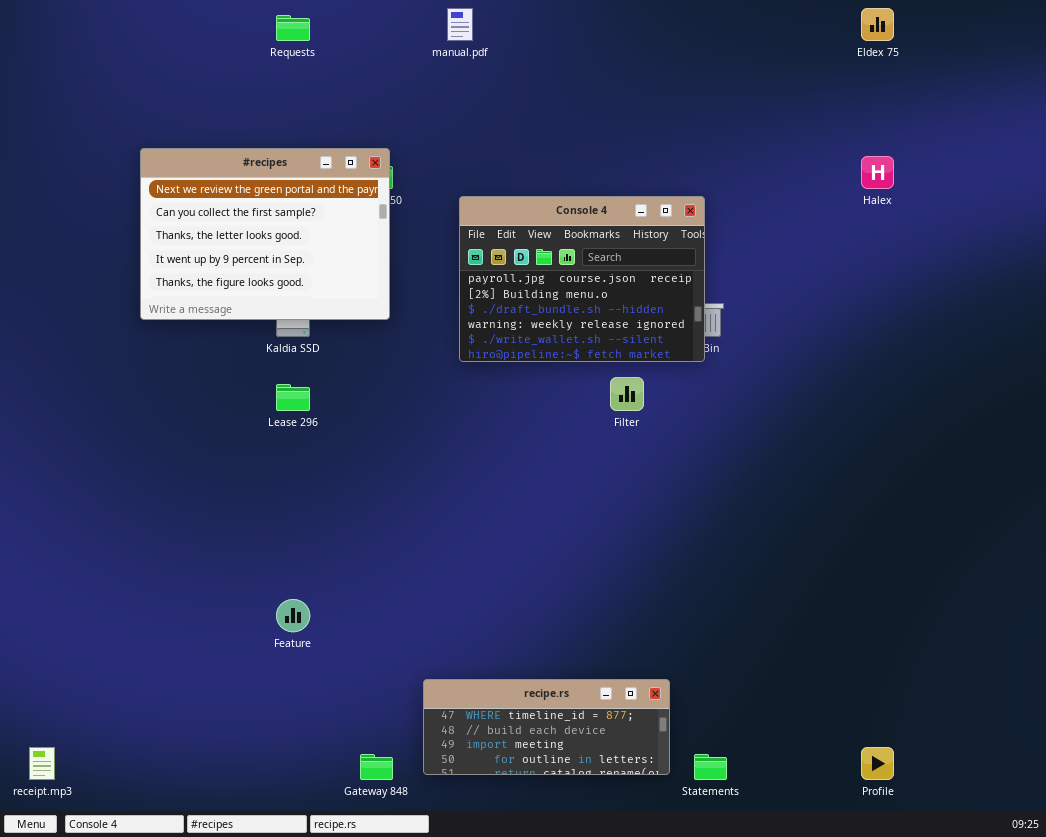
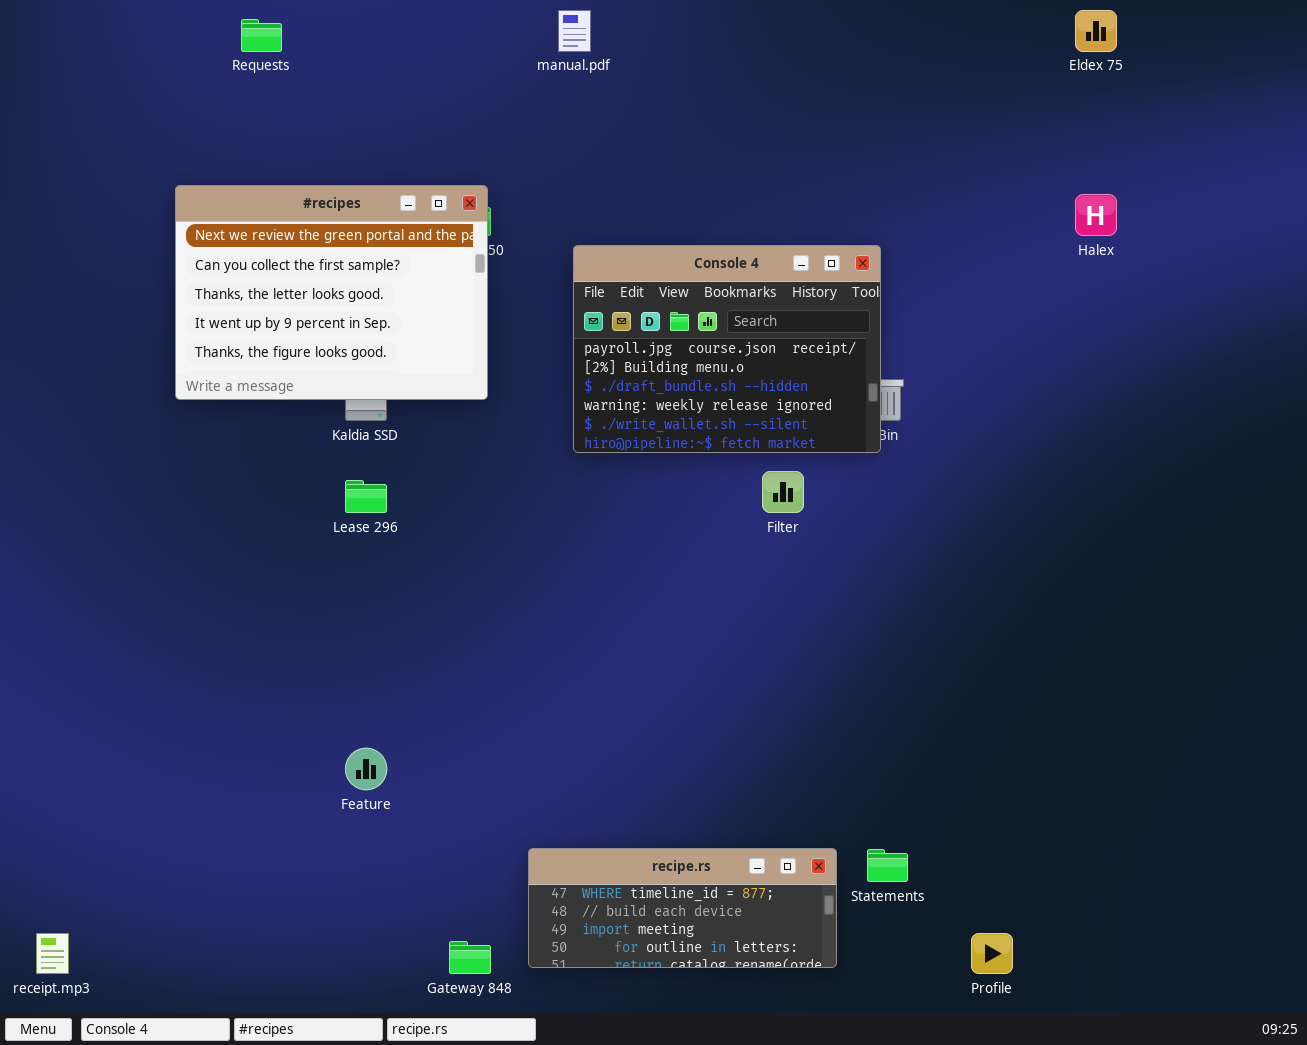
Requests: [276,15,310,41] -> [241,19,282,52], moved
Profile: [861,747,894,780] -> [971,933,1013,974], moved
Statements: [694,754,727,780] -> [867,849,908,882], moved

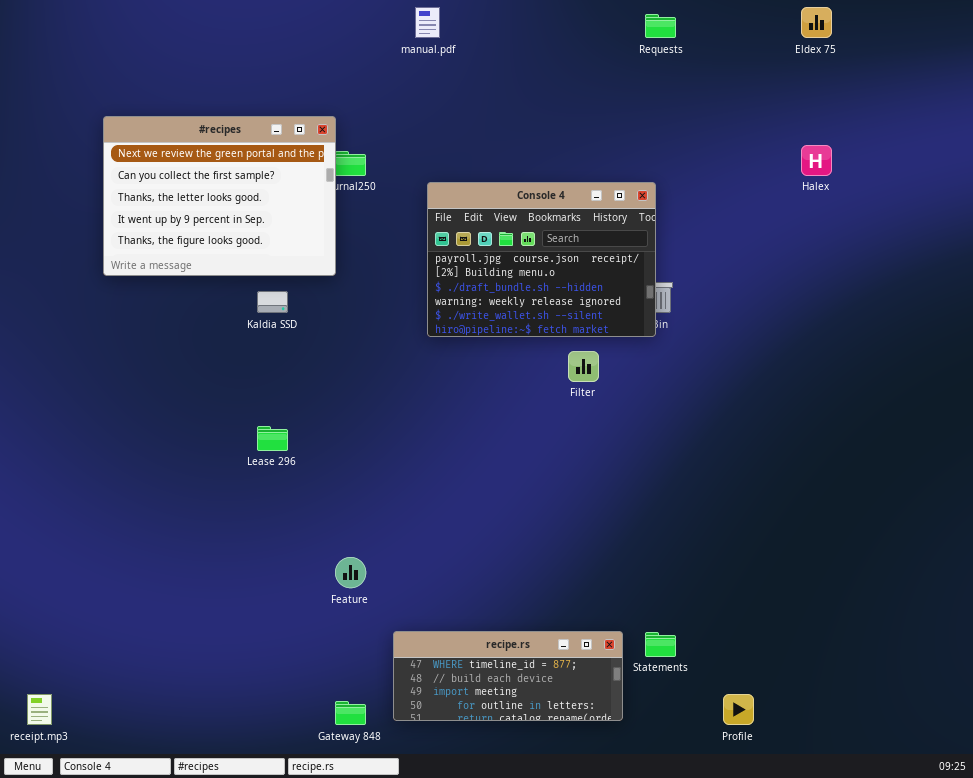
Requests: [241,19,282,52] -> [645,14,676,38], moved
#recipes: [175,185,488,400] -> [103,116,336,276], moved
Lease 296: [345,480,387,513] -> [257,426,288,451], moved
Feature: [345,748,387,790] -> [335,557,366,588], moved

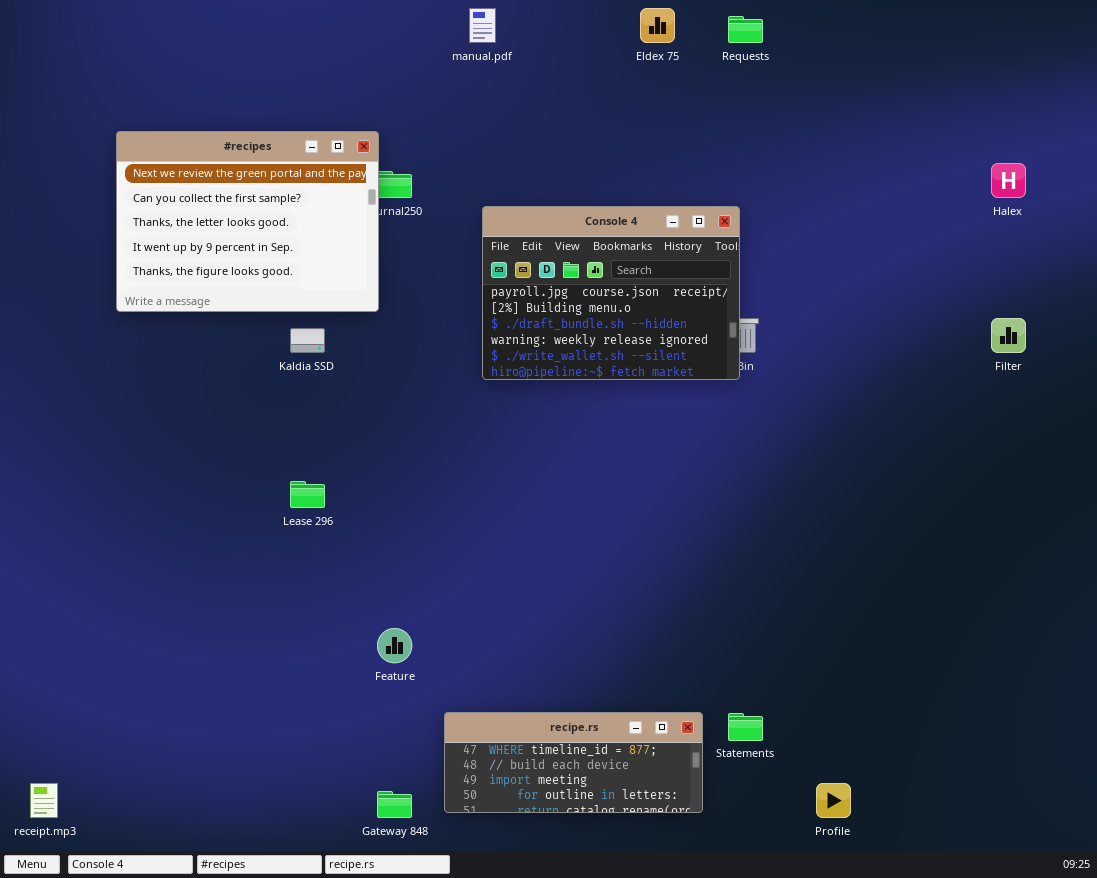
Eldex 75: [801,7,832,38] -> [640,8,675,43], moved
Halex: [801,145,832,176] -> [991,163,1026,198], moved
Filter: [568,351,599,382] -> [991,318,1026,353], moved

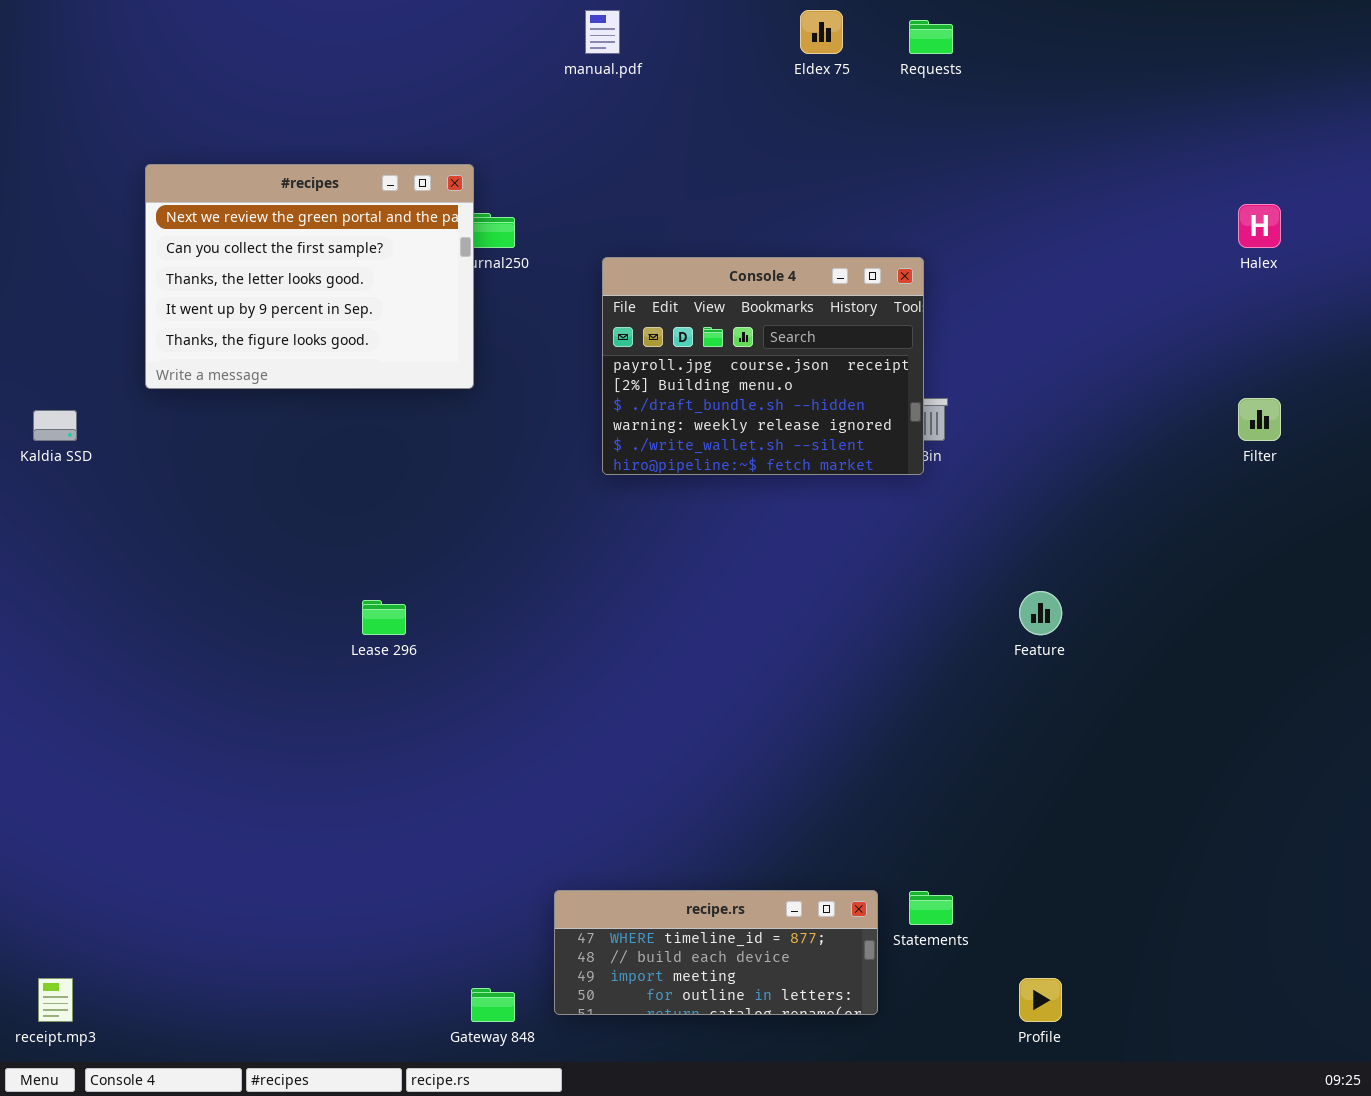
Kaldia SSD: [290,328,325,353] -> [33,410,77,441], moved
Feature: [377,628,412,663] -> [1019,591,1062,635], moved

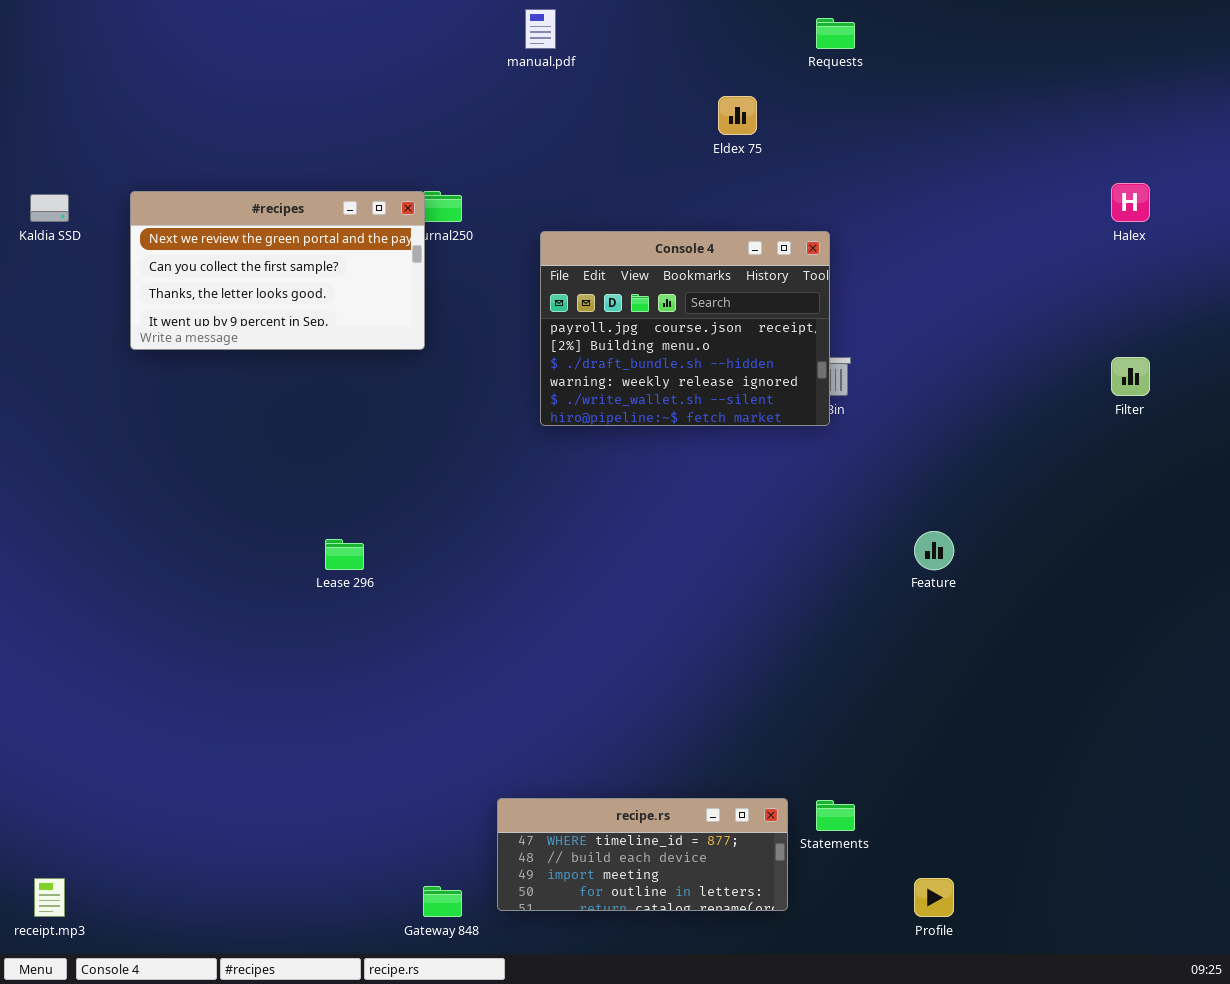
Eldex 75: [800,10,843,54] -> [718,96,757,135], moved
#recipes: [145,164,474,389] -> [130,191,425,350], resized
Kaldia SSD: [33,410,77,441] -> [30,194,69,222], moved

